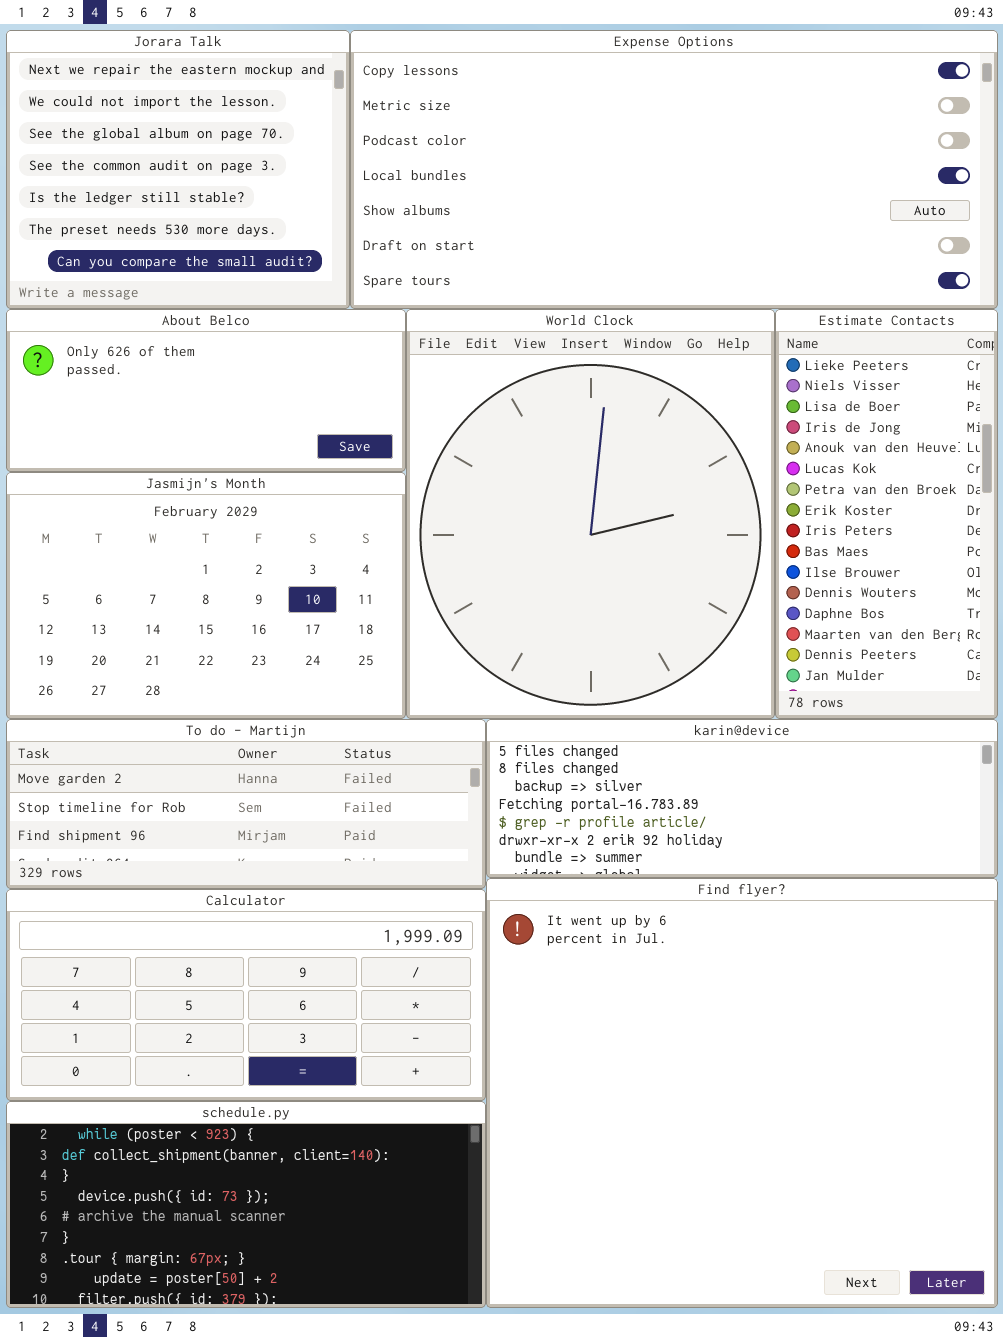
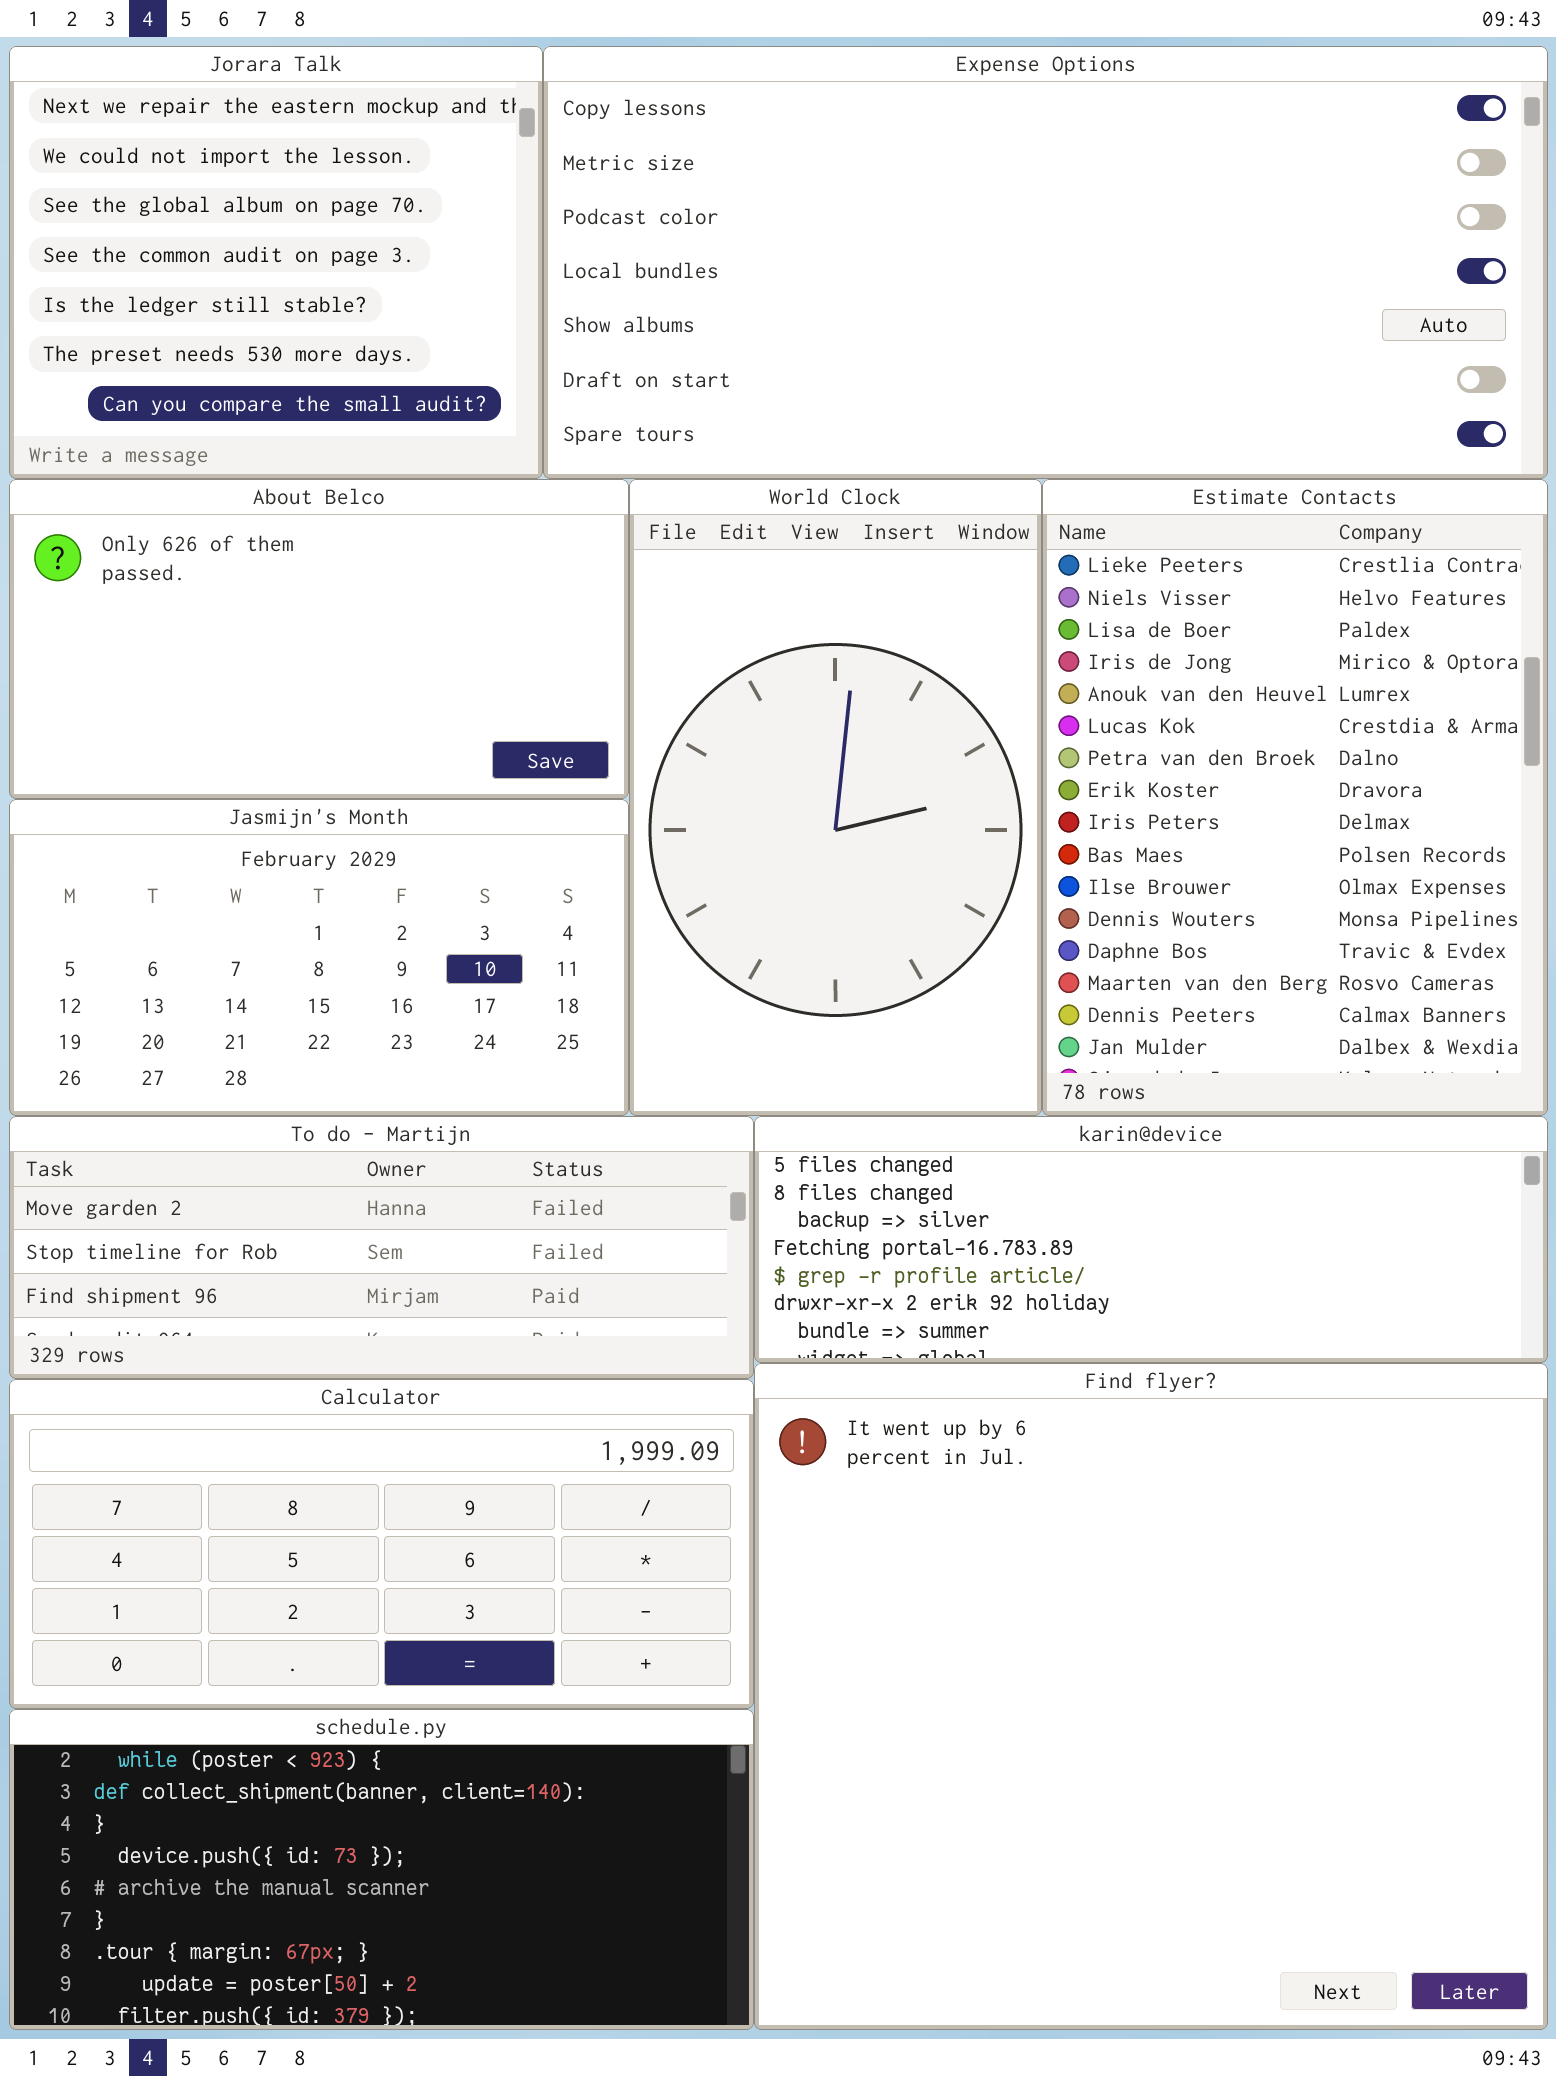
About Belco: [6,309,406,472] -> [9,479,629,799], resized
World Clock: [406,309,775,719] -> [629,479,1042,1116], resized
Estimate Contacts: [775,309,998,719] -> [1042,479,1548,1116], resized
Jasmijn's Month: [6,472,406,719] -> [9,799,629,1116], resized

